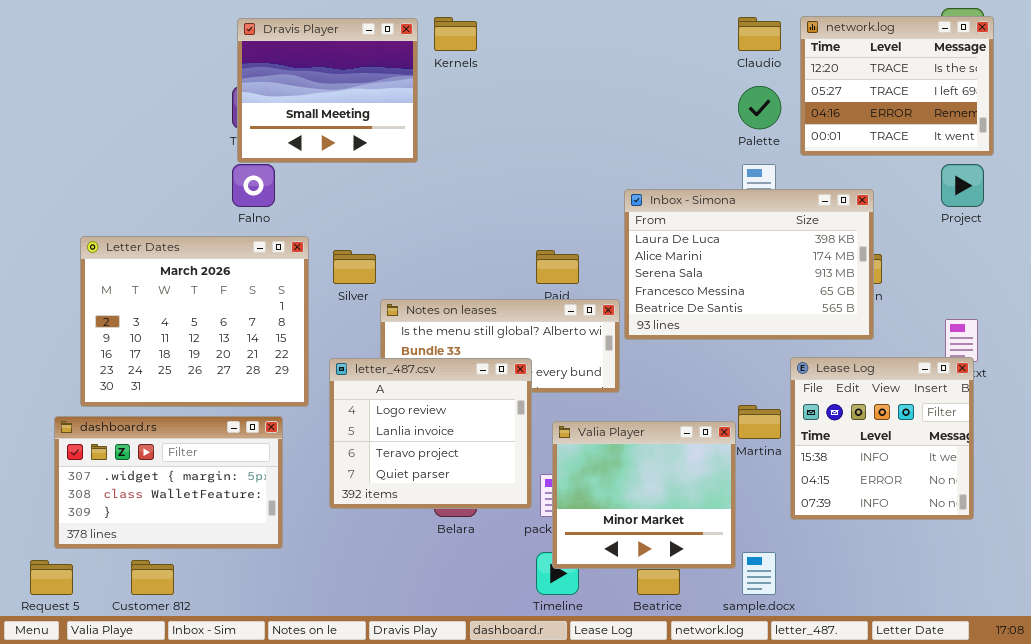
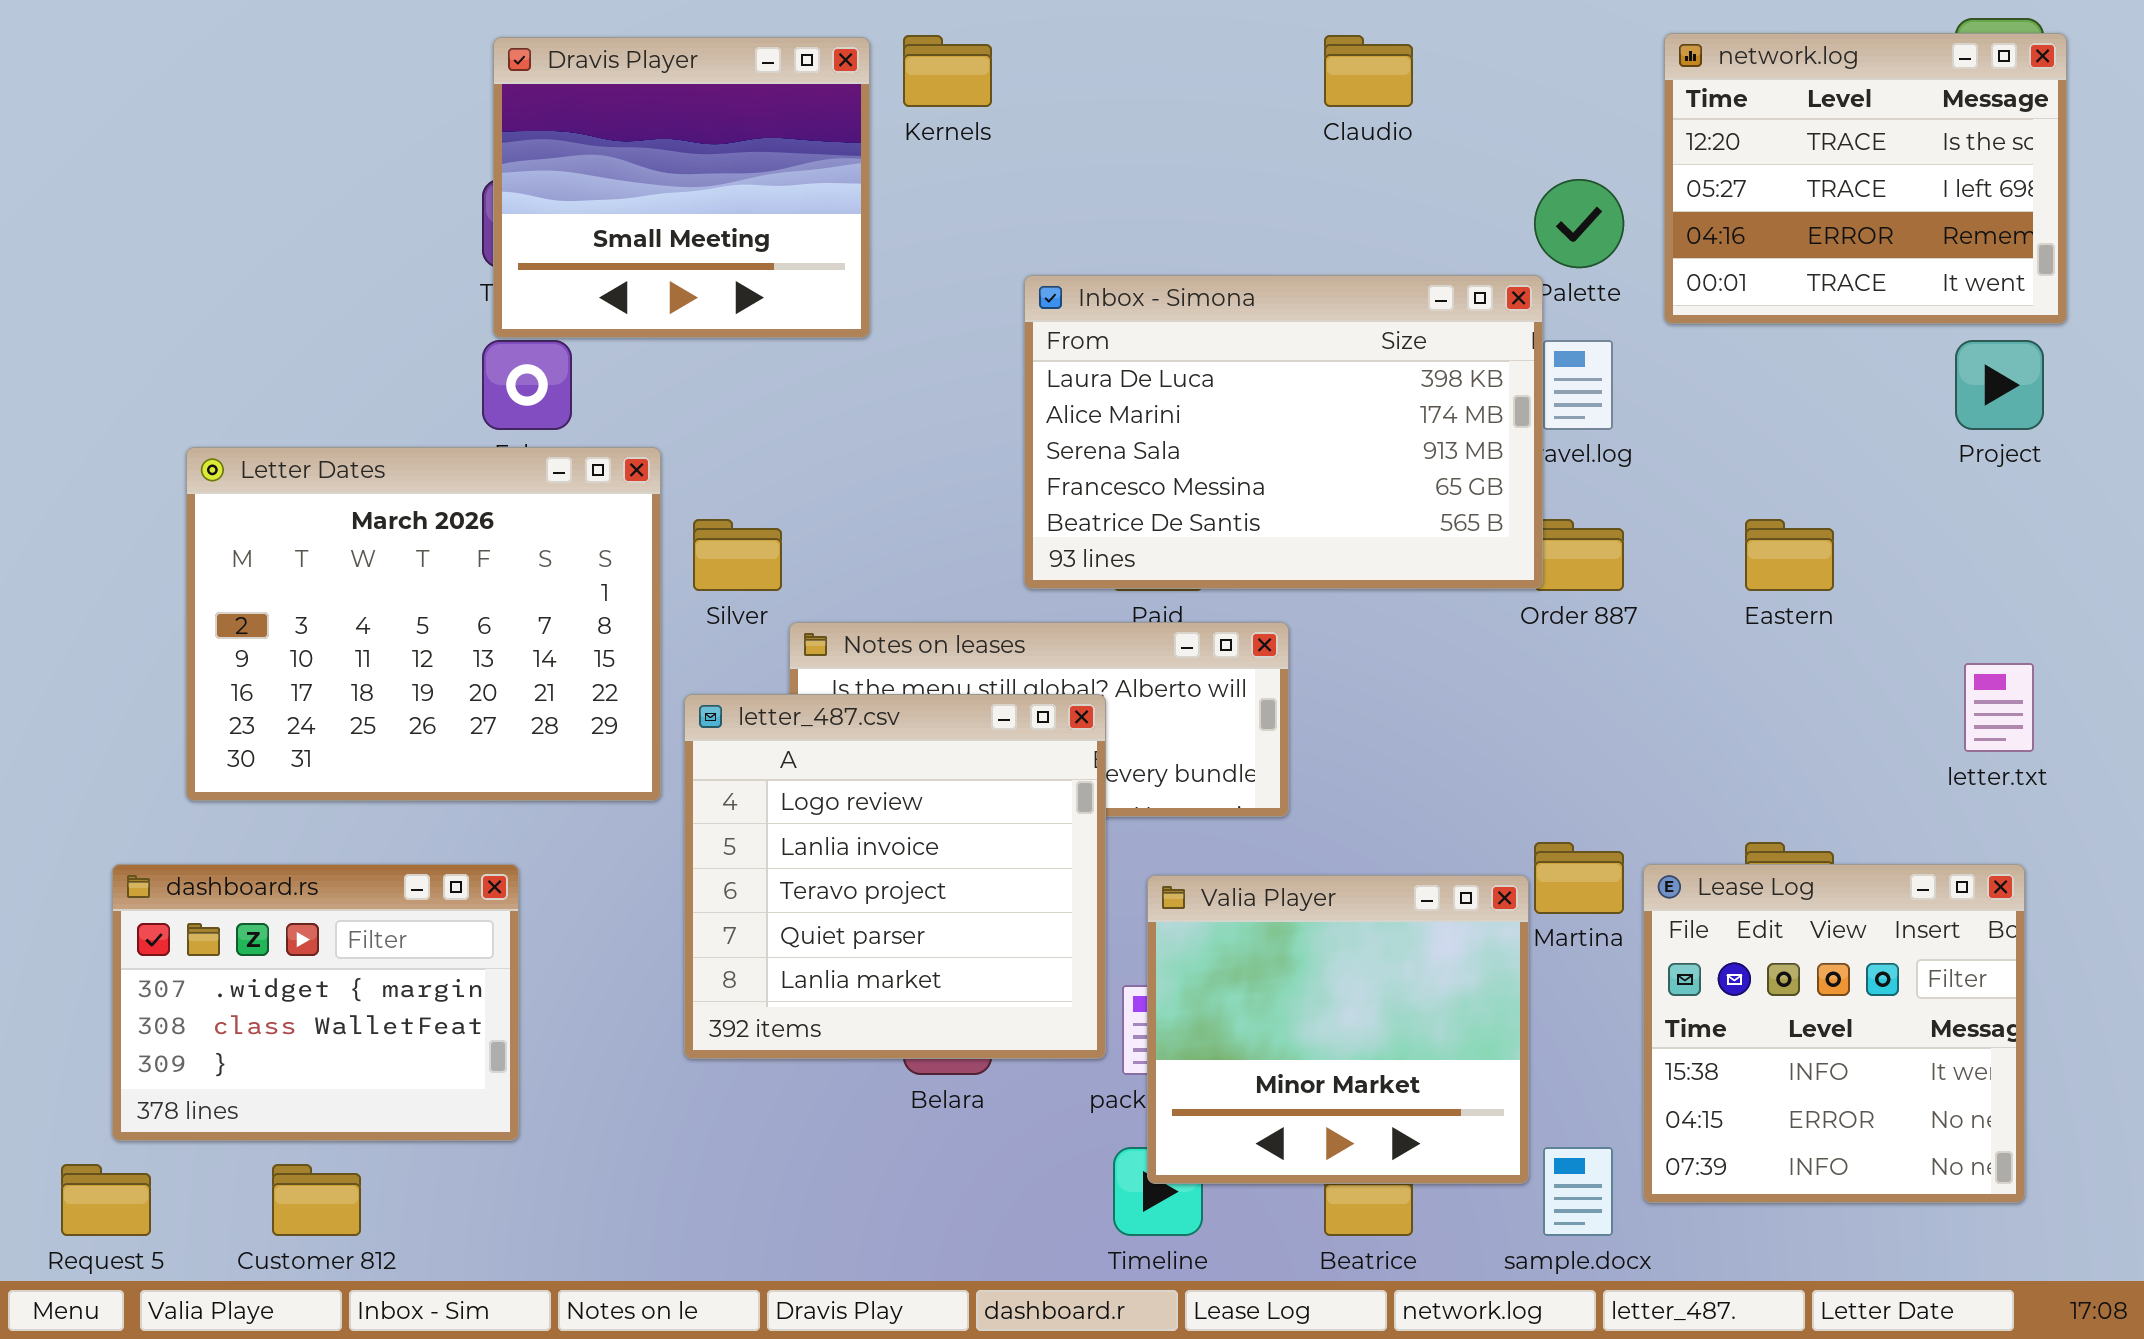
Claudio: [738,17,781,51] -> [1324,35,1413,107], moved
Inbox - Simona: [624,189,874,340] -> [1024,275,1543,589], moved
Letter Dates: [80,236,309,407] -> [186,447,661,801], moved
Lease Log: [790,357,974,520] -> [1643,864,2025,1203], moved
letter_487.csv: [329,358,532,509] -> [684,694,1106,1059], resized
dashboard.rs: [54,416,283,549] -> [112,864,519,1141], resized

